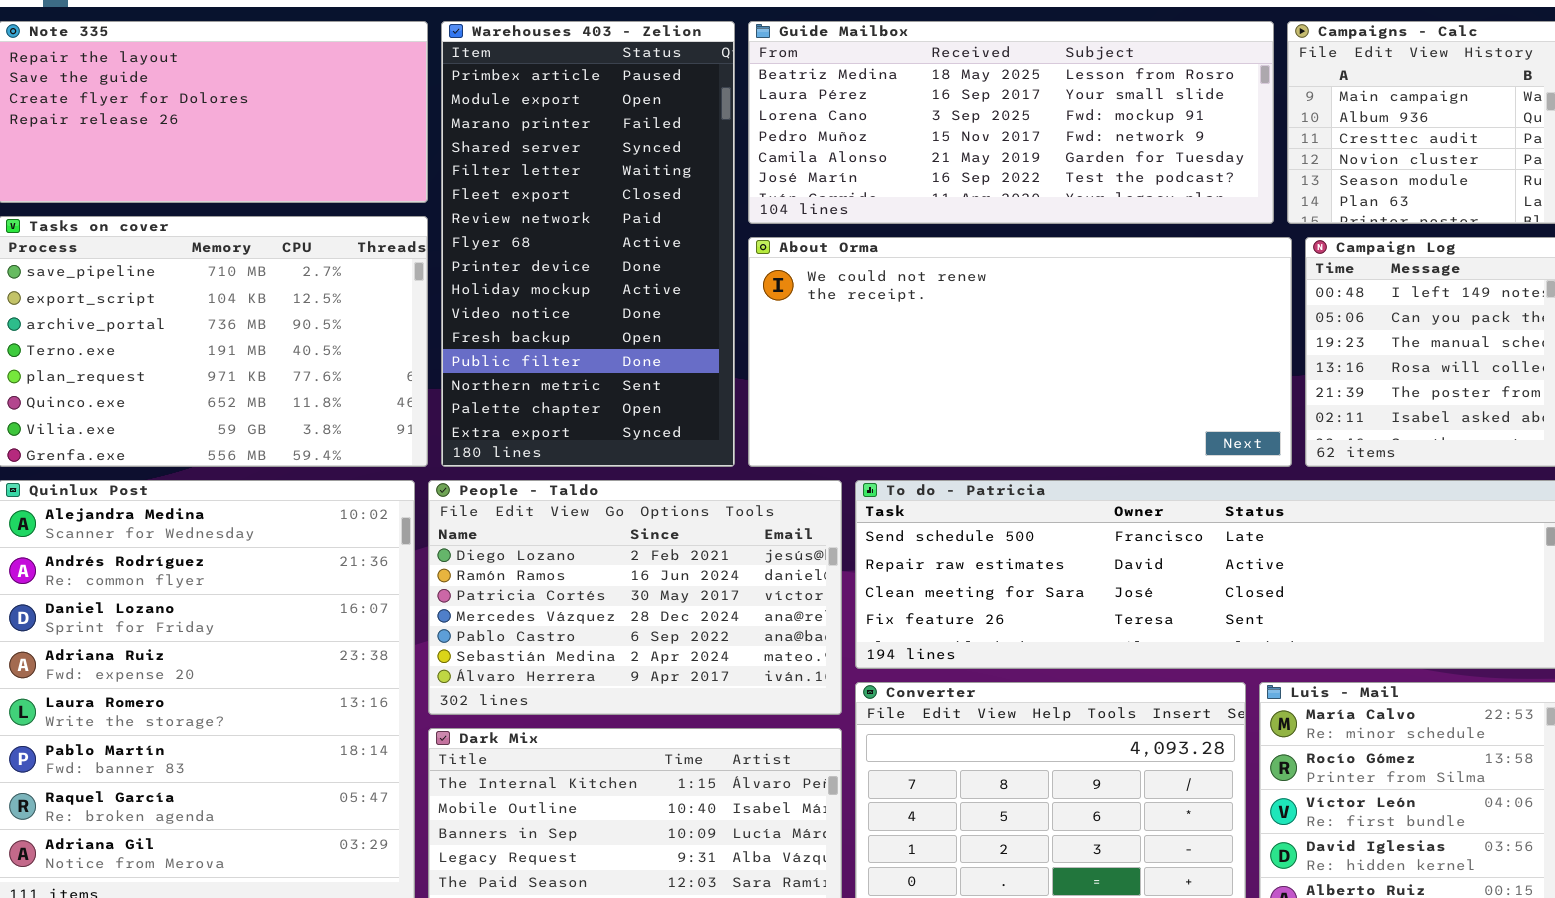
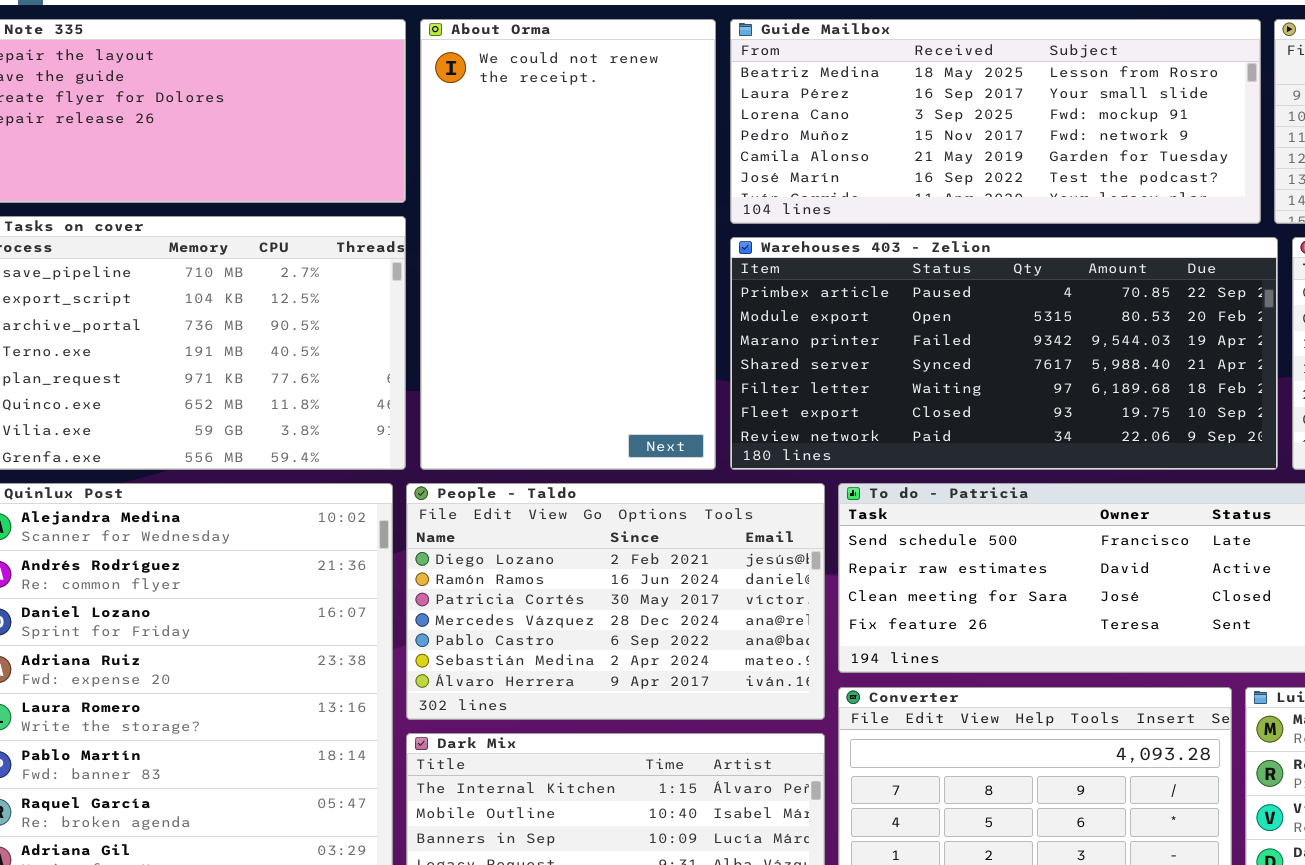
Warehouses 403 - Zelion: [441,21,735,467] -> [730,237,1278,470], moved, resized
About Orma: [748,237,1292,467] -> [420,19,716,470], moved, resized

